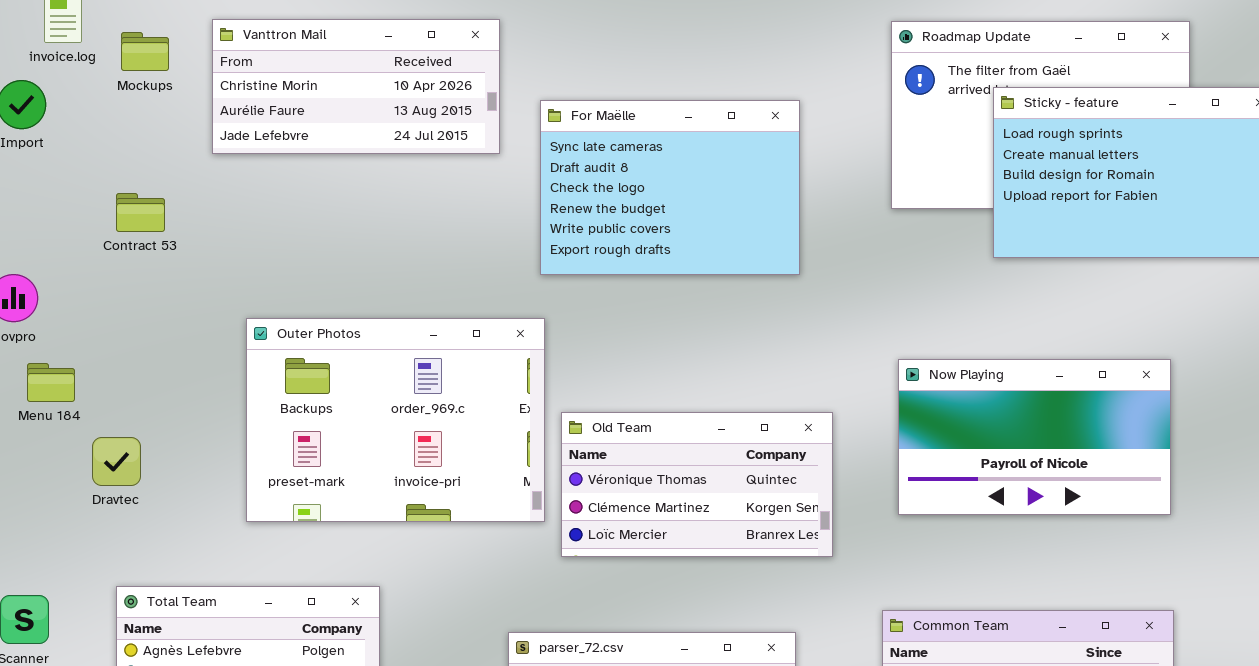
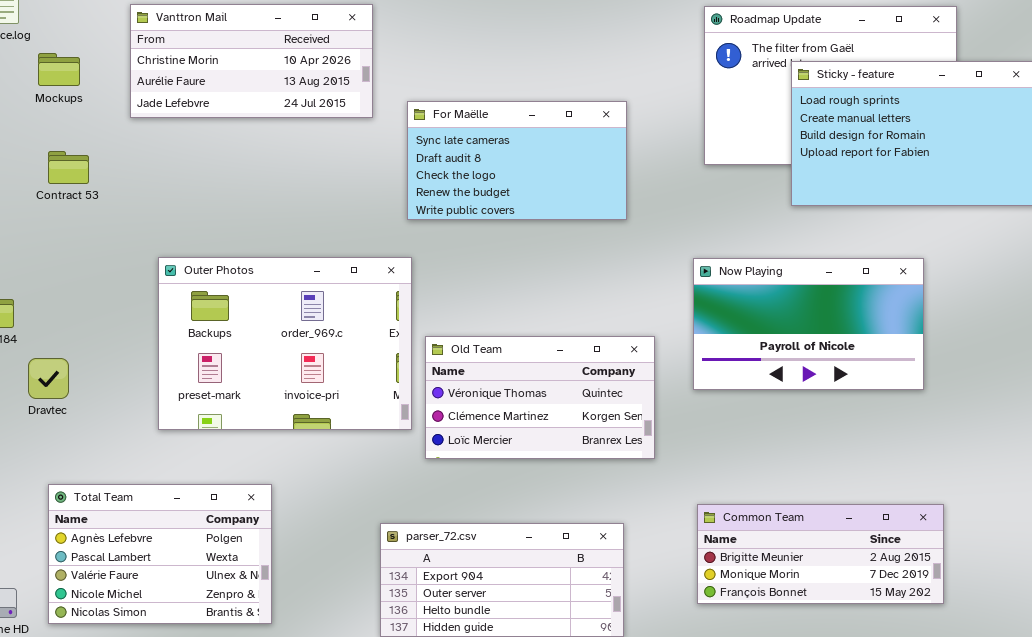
Mockups: [121,32,169,71] -> [38,53,80,86], moved
For Maëlle: [540,100,800,275] -> [407,101,627,220], resized
Now Playing: [898,359,1171,515] -> [693,258,924,390], moved

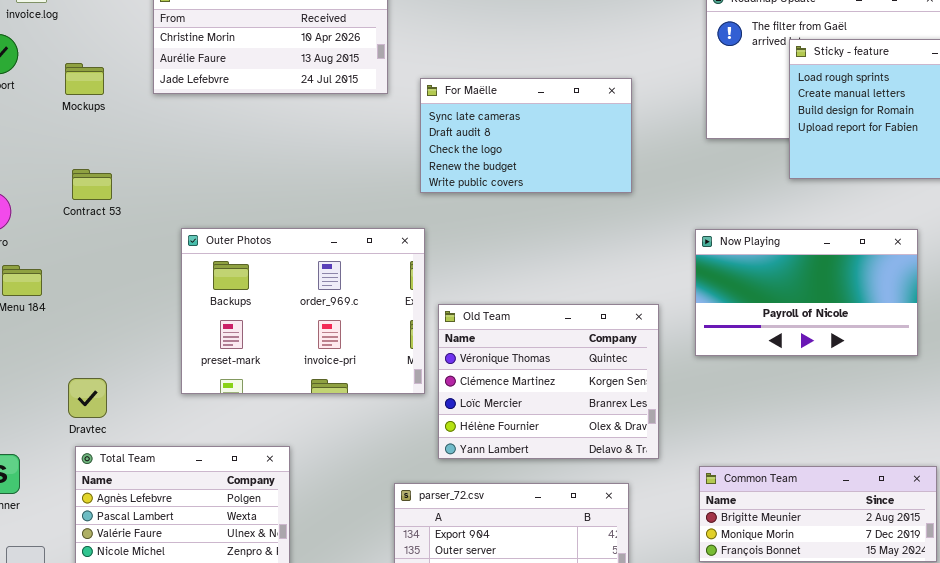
Mockups: [38,53,80,86] -> [65,63,104,95], moved
Contract 53: [48,151,89,184] -> [72,169,112,200], moved
Old Team: [425,336,655,459] -> [438,304,659,459], resized
Dravtec: [28,358,69,399] -> [68,378,107,418], moved

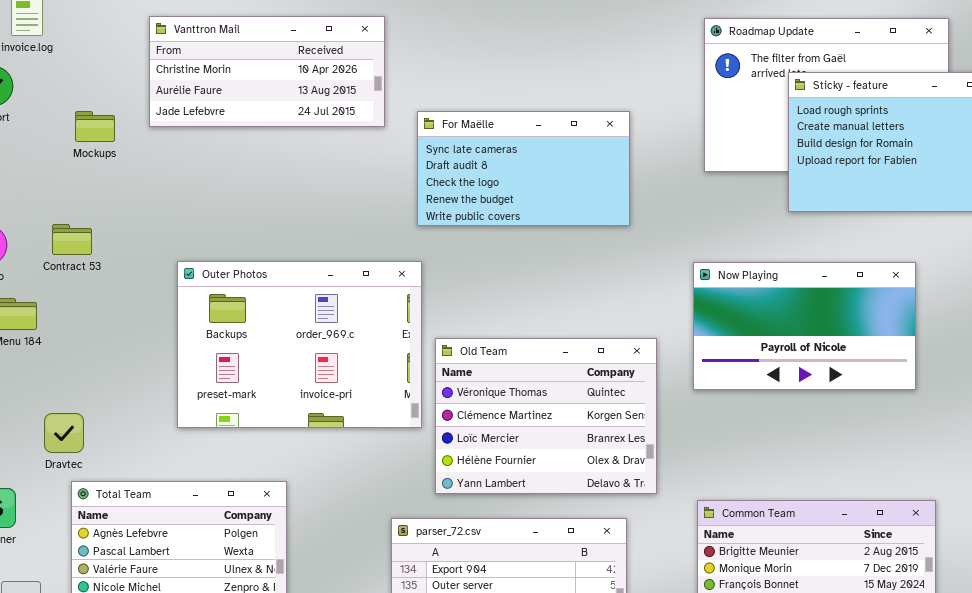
Mockups: [65,63,104,95] -> [75,111,115,142], moved
Contract 53: [72,169,112,200] -> [52,224,92,255], moved
Dravtec: [68,378,107,418] -> [44,413,84,453], moved

